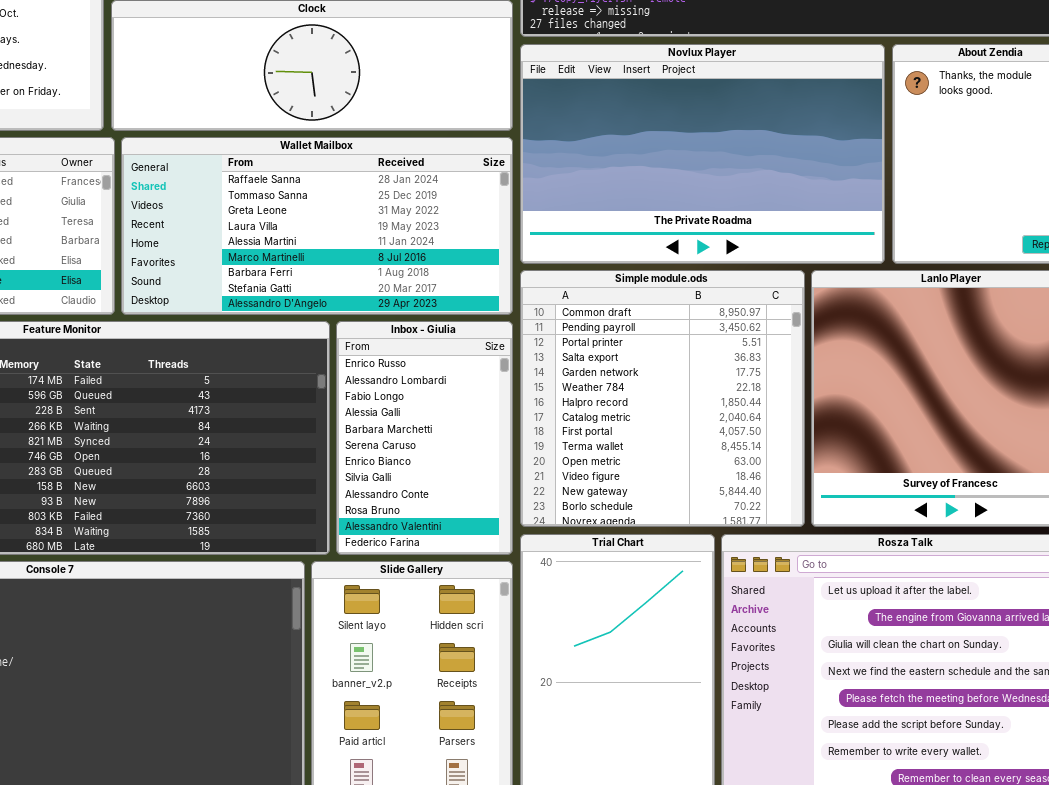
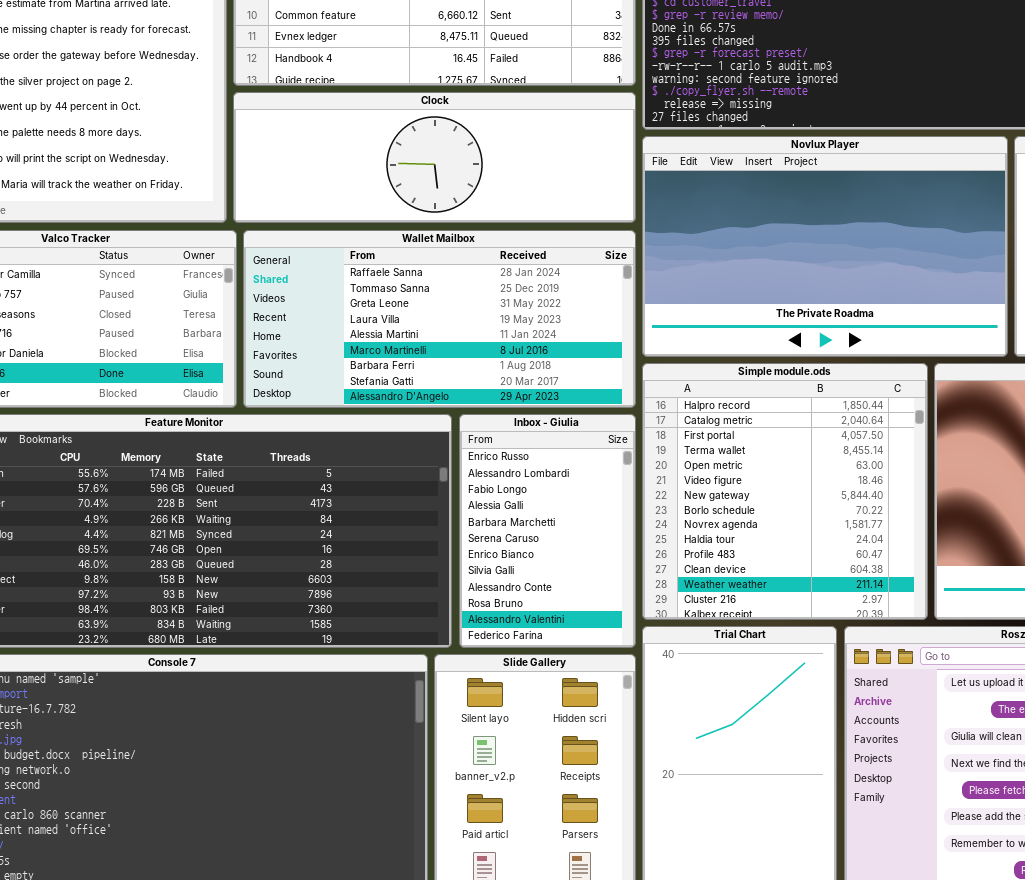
Simple module.ods: [520,270,805,527] -> [642,363,928,620], scrolled down 6 rows

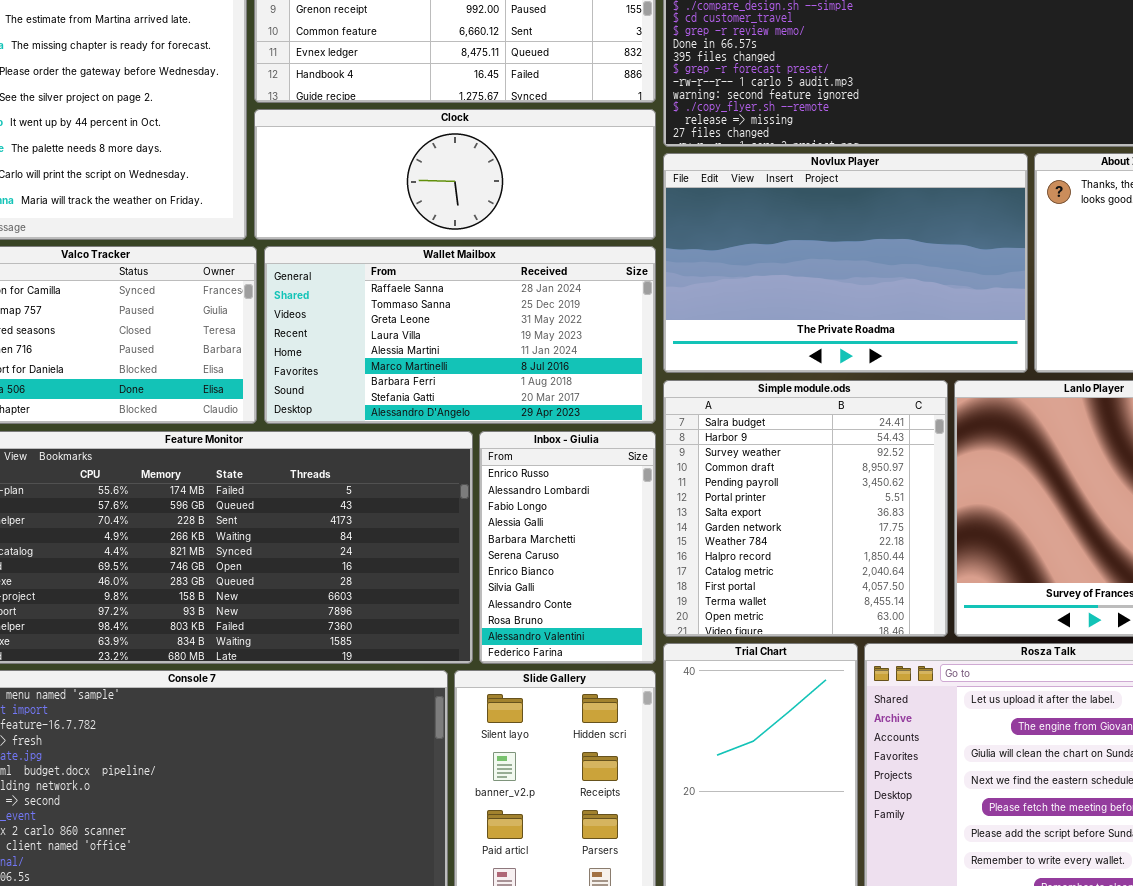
Simple module.ods: [642,363,928,620] -> [663,380,948,637], scrolled up 9 rows

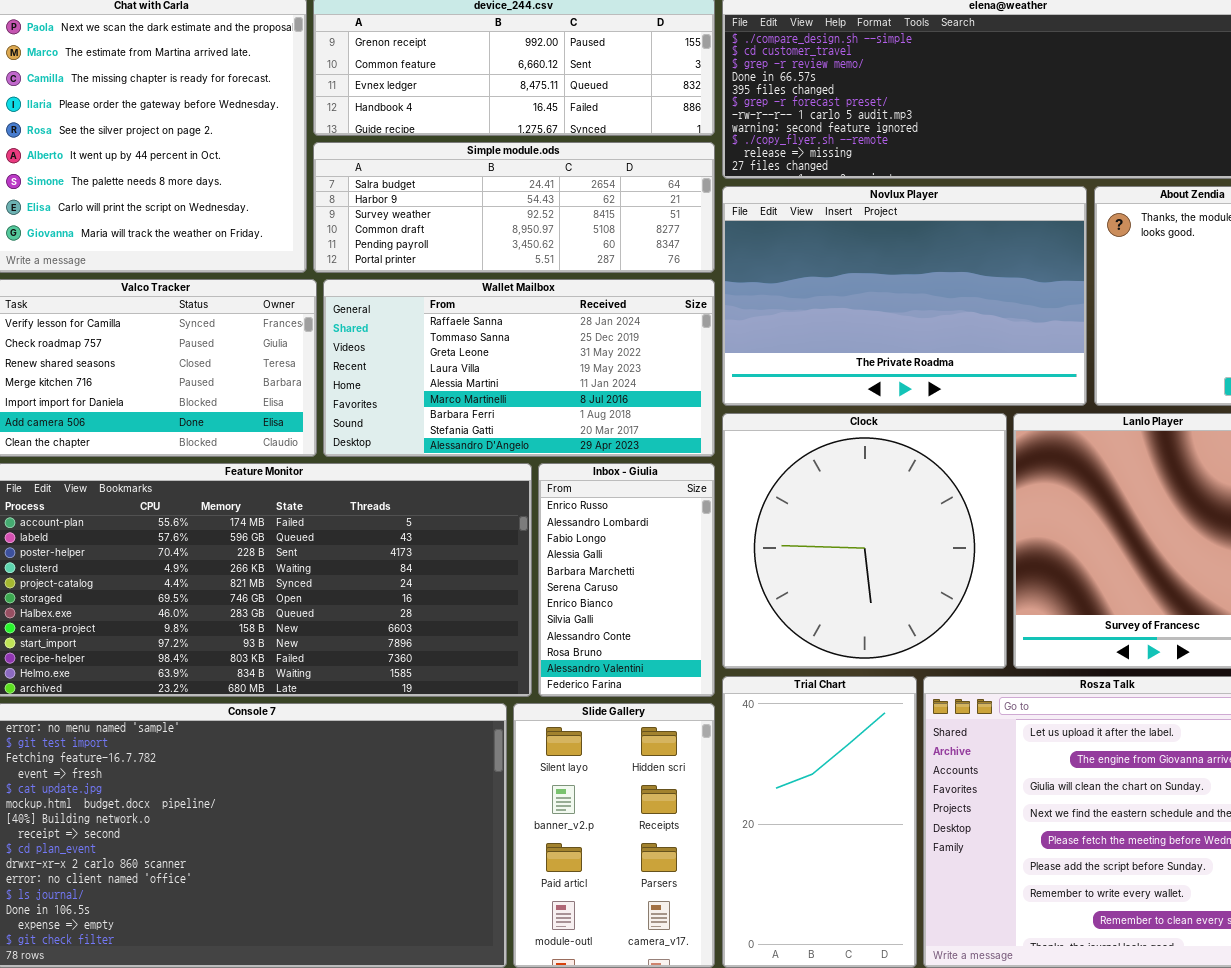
Clock: [254,109,656,240] -> [722,413,1007,669], moved, resized
Simple module.ods: [663,380,948,637] -> [313,142,715,273], moved, resized

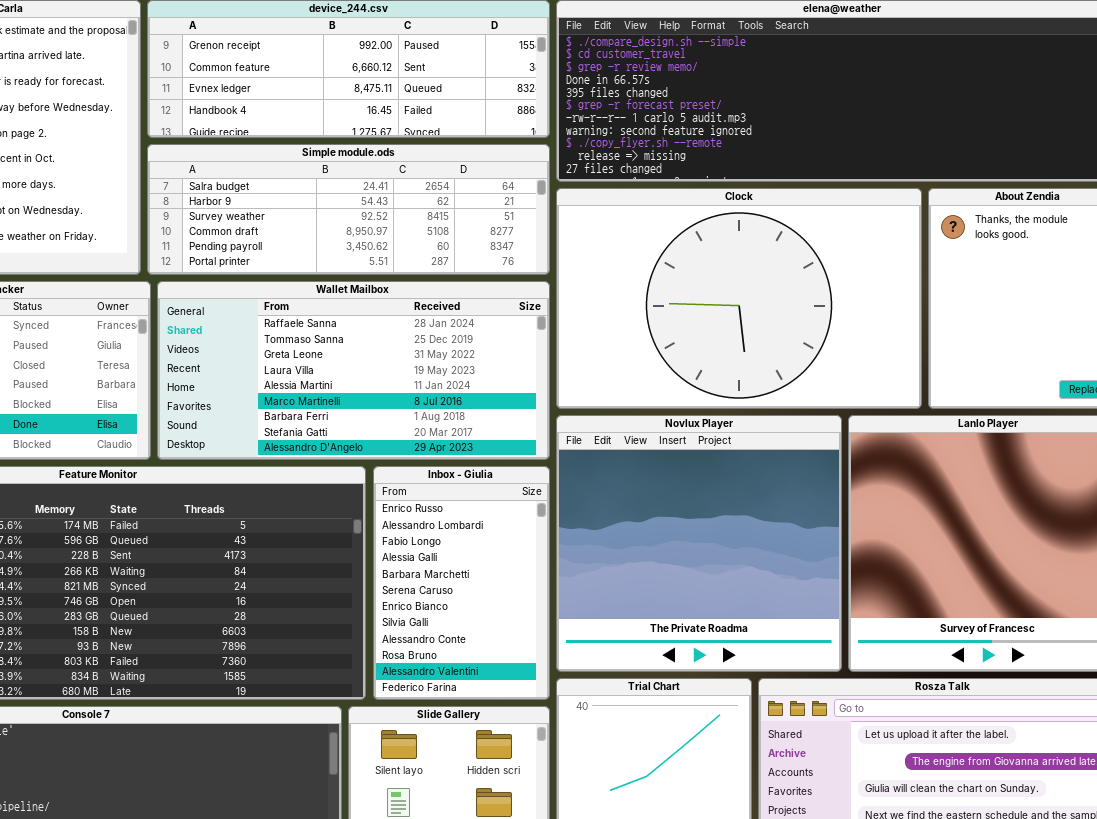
Novlux Player: [722,186,1087,406] -> [556,415,842,672], moved, resized
Clock: [722,413,1007,669] -> [556,188,922,409], moved, resized

